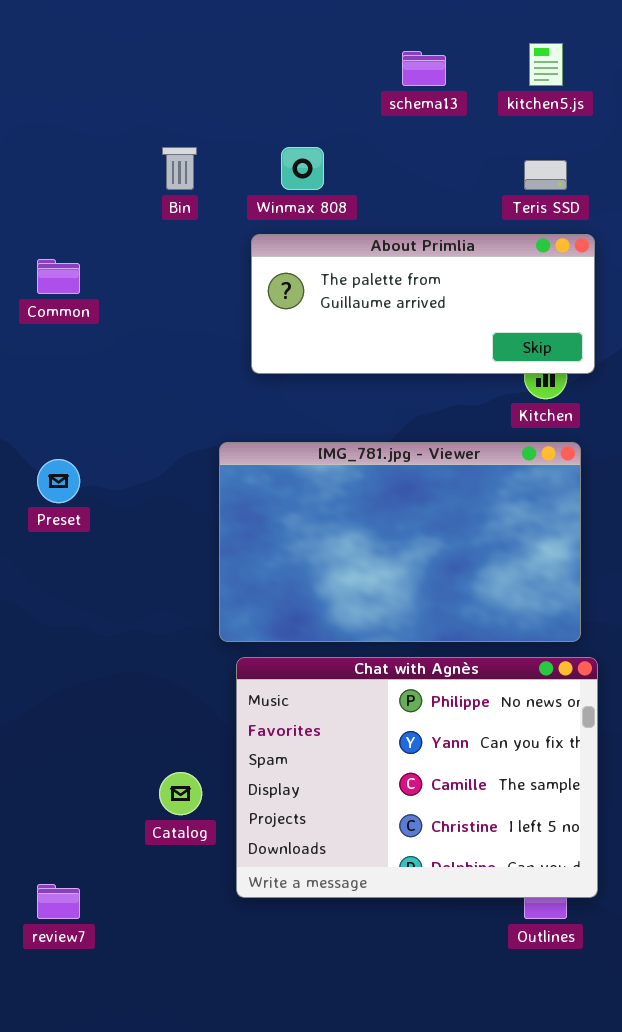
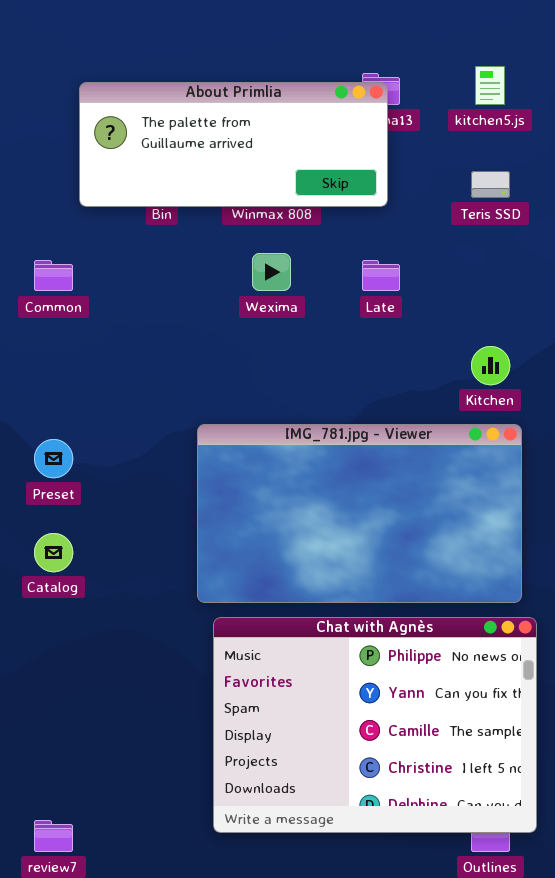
About Primlia: [251,234,595,374] -> [79,82,388,207], moved
Catalog: [159,772,202,815] -> [34,533,73,572], moved

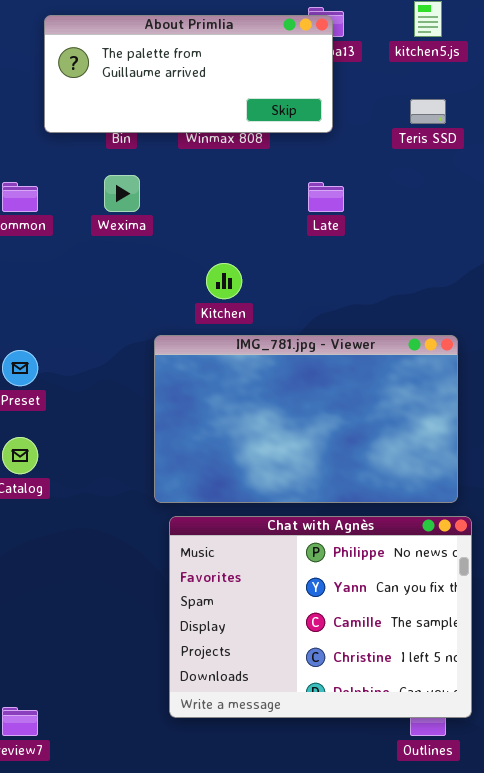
Wexima: [252,253,291,291] -> [104,175,140,212], moved
Kitchen: [471,346,510,385] -> [206,263,242,299], moved

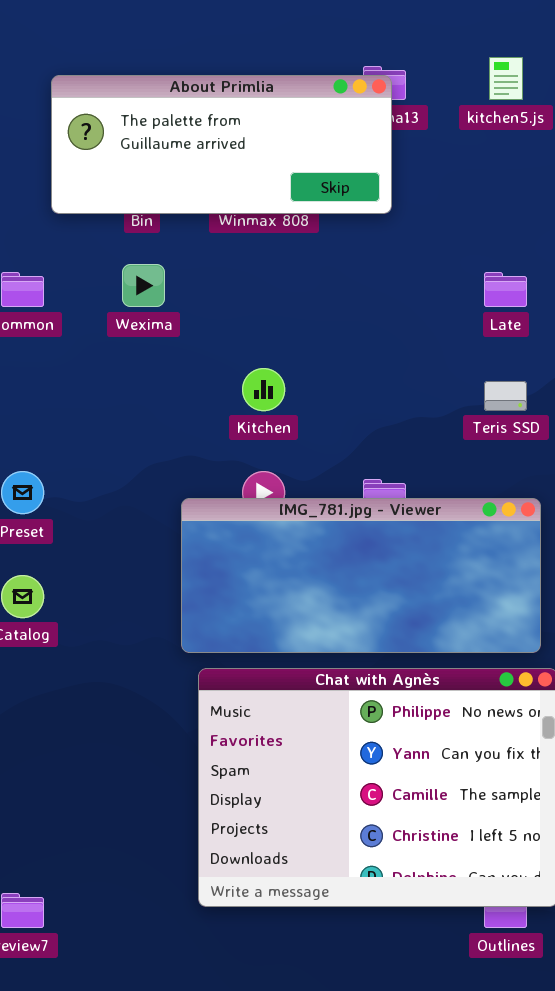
Teris SSD: [410,99,446,124] -> [484,381,527,411], moved
Late: [308,182,344,212] -> [484,272,527,307], moved
IMG_781.jpg - Viewer: [154,335,458,503] -> [181,498,541,653], resized

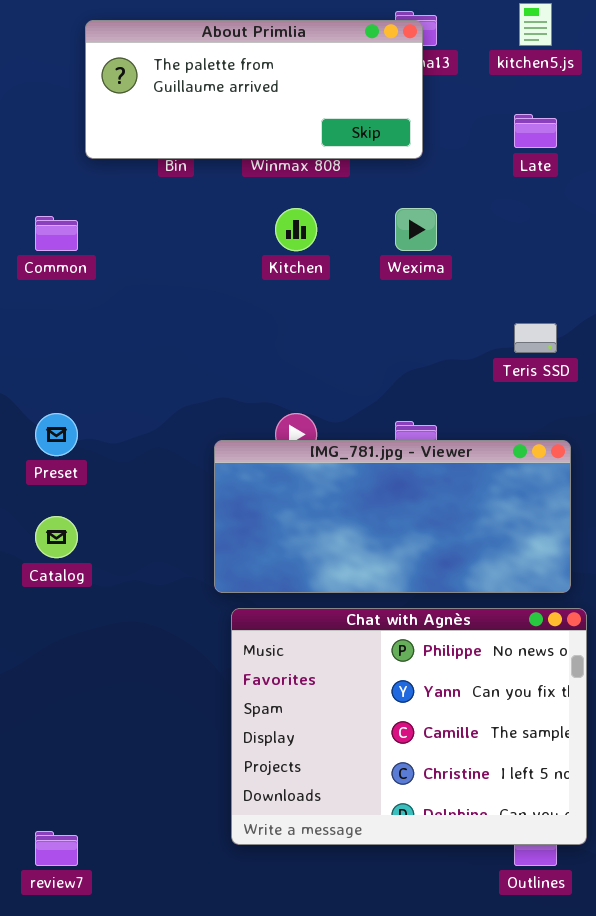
Wexima: [122,264,165,307] -> [395,208,437,251], moved
Late: [484,272,527,307] -> [514,114,557,148], moved
Kitchen: [242,368,285,411] -> [275,208,317,251], moved

